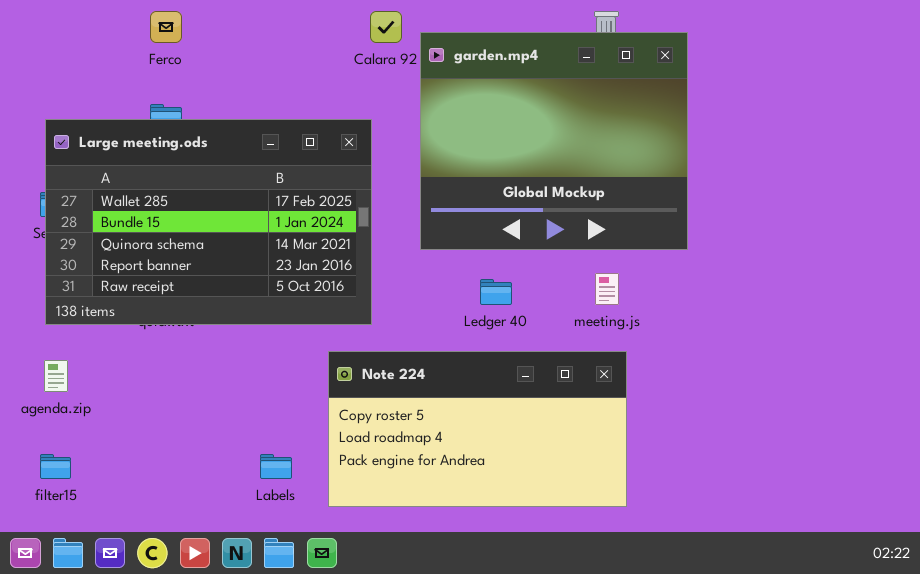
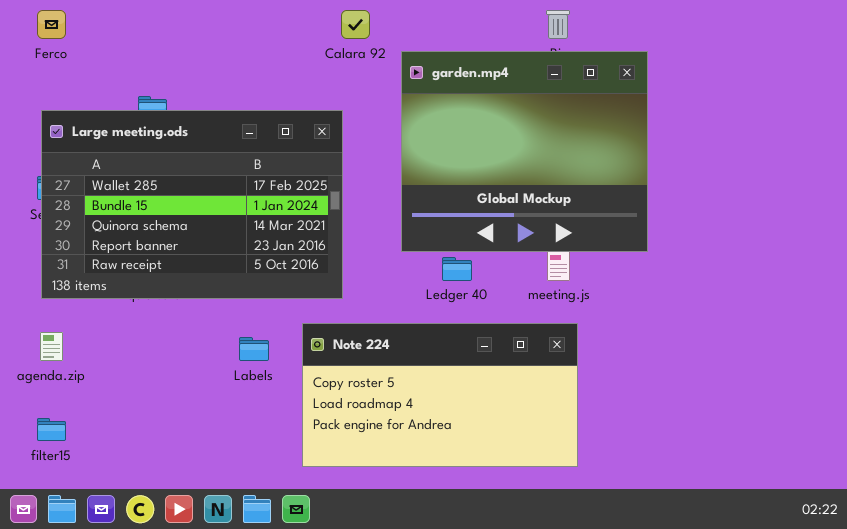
Ferco: [150,11,182,43] -> [37,10,66,39], moved
garden.mp4: [420,32,688,250] -> [401,51,648,252], moved
Labels: [260,454,292,479] -> [239,337,269,361], moved

